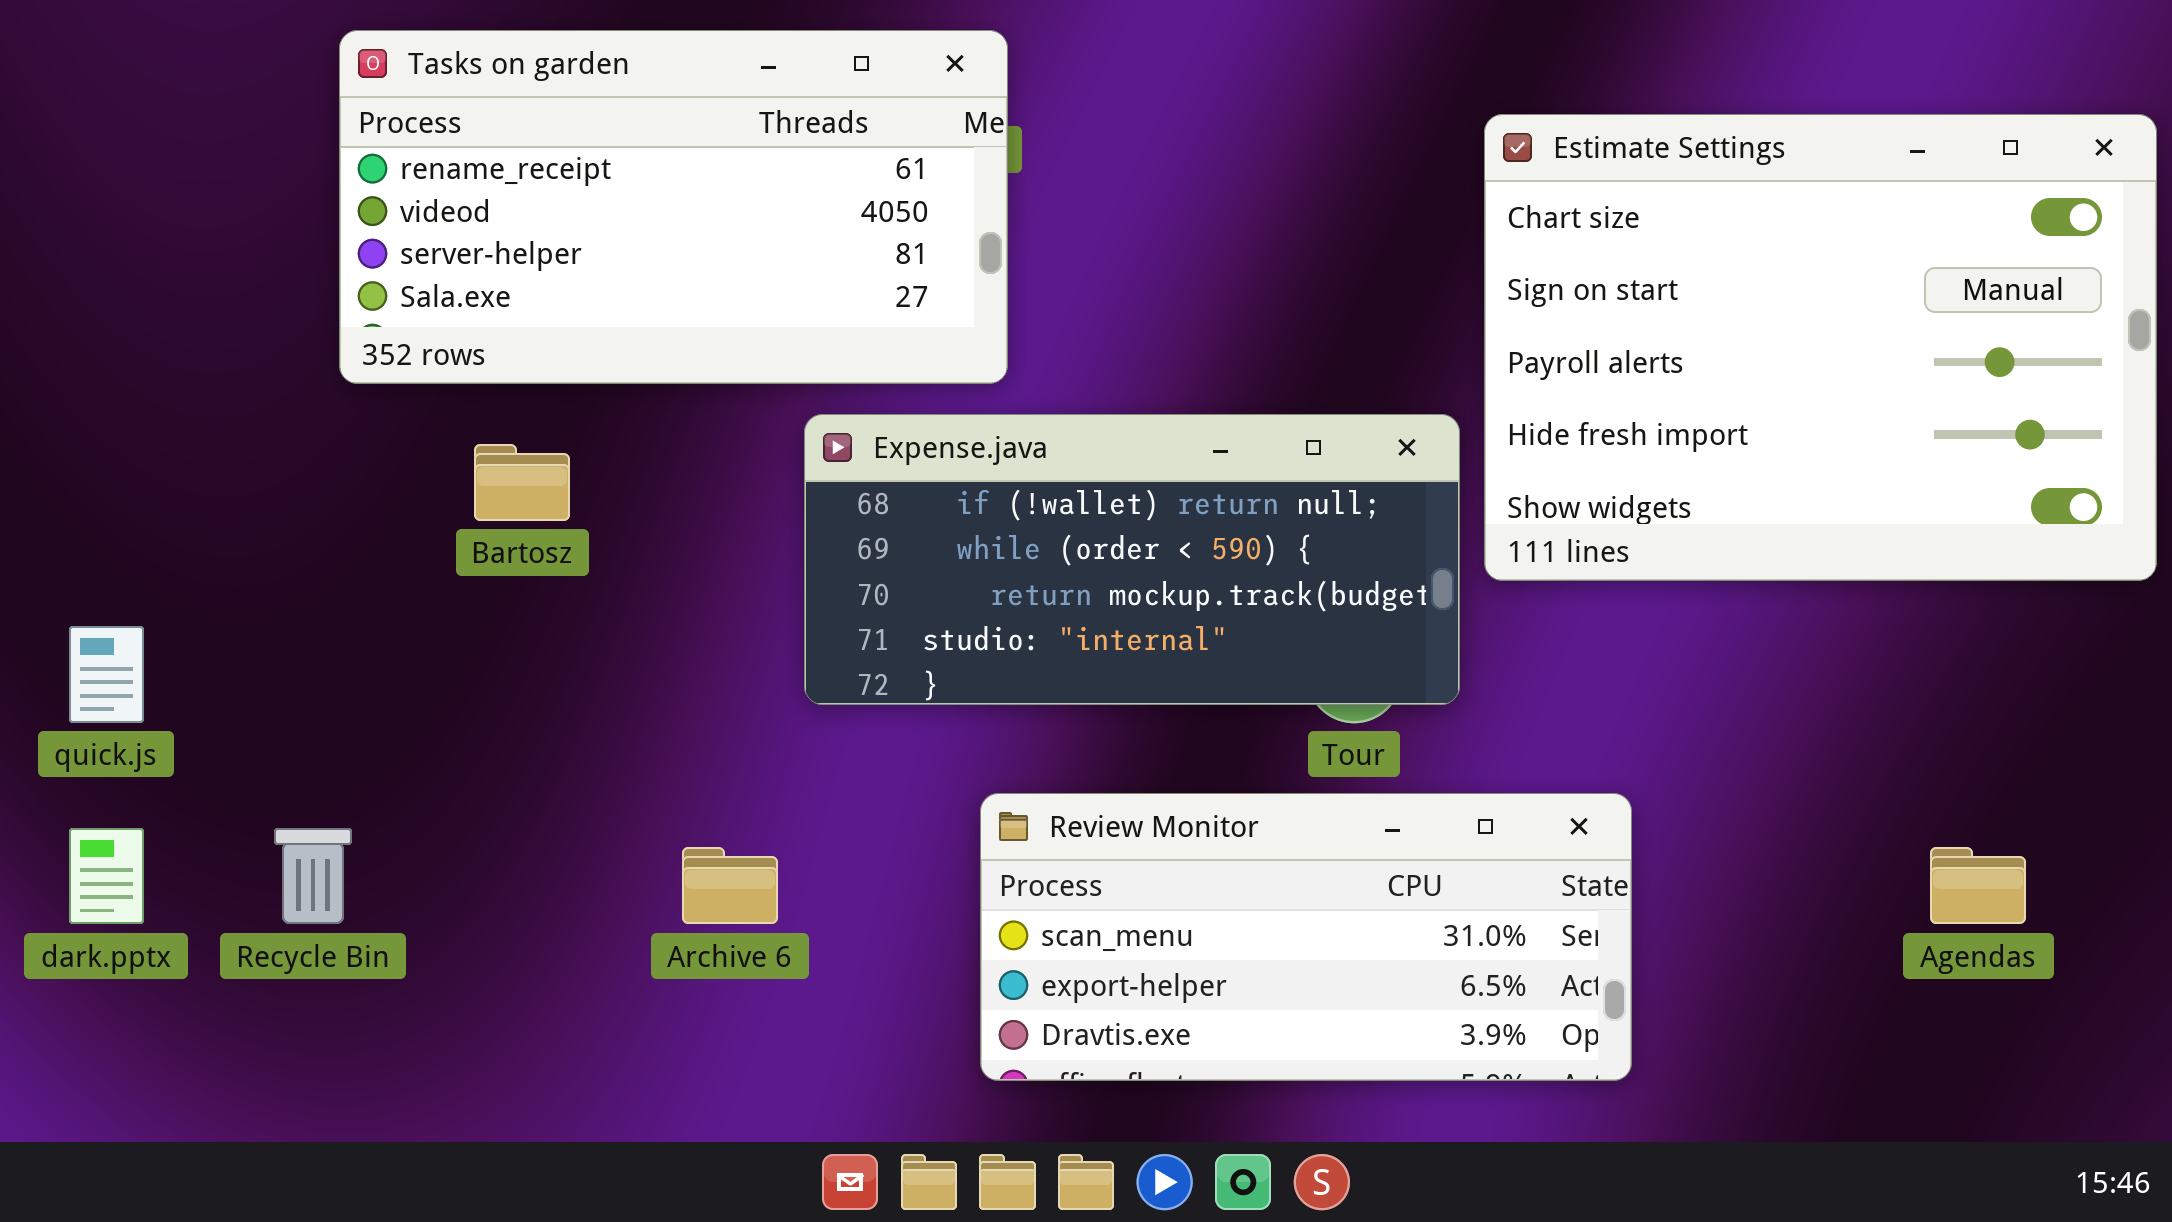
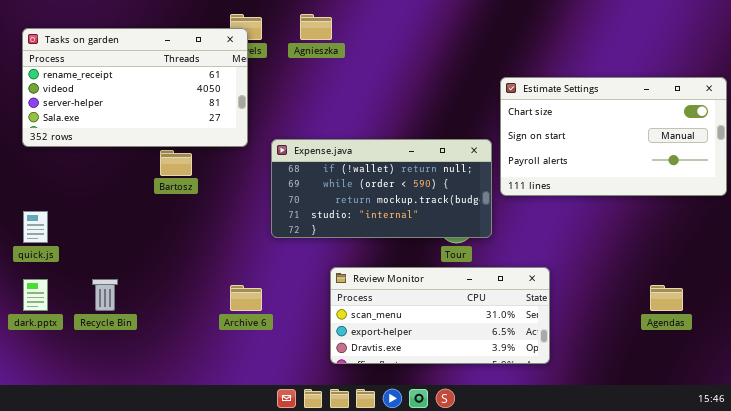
Tasks on garden: [339,30,1008,384] -> [22,28,248,147], moved
Estimate Settings: [1484,114,2157,581] -> [500,77,727,196], resized

